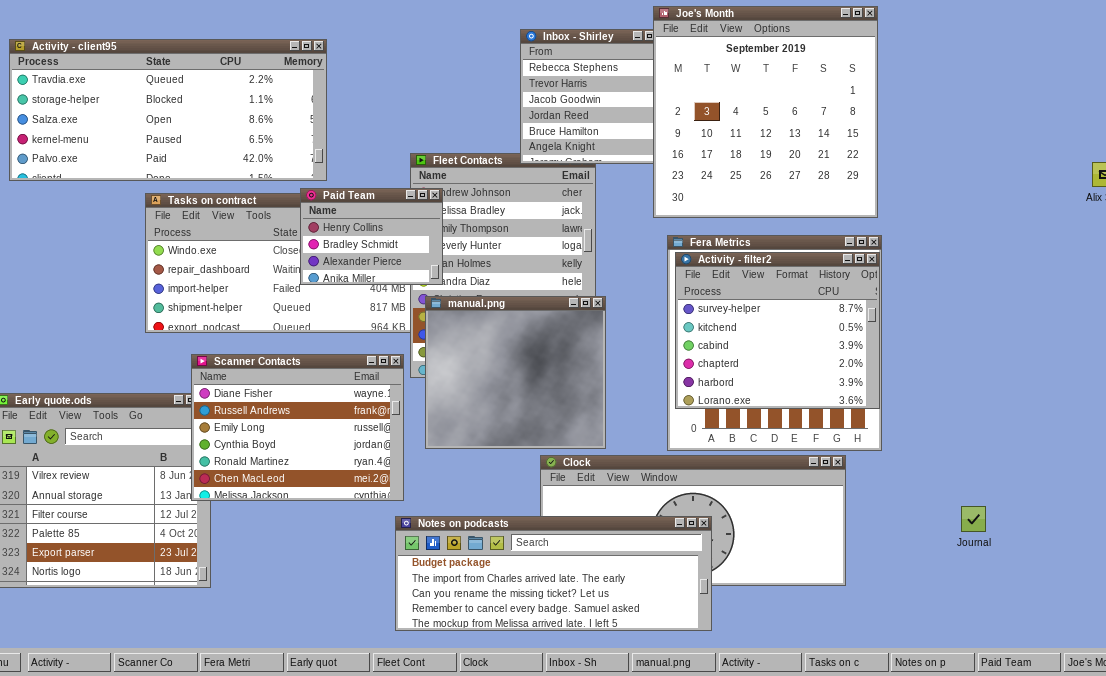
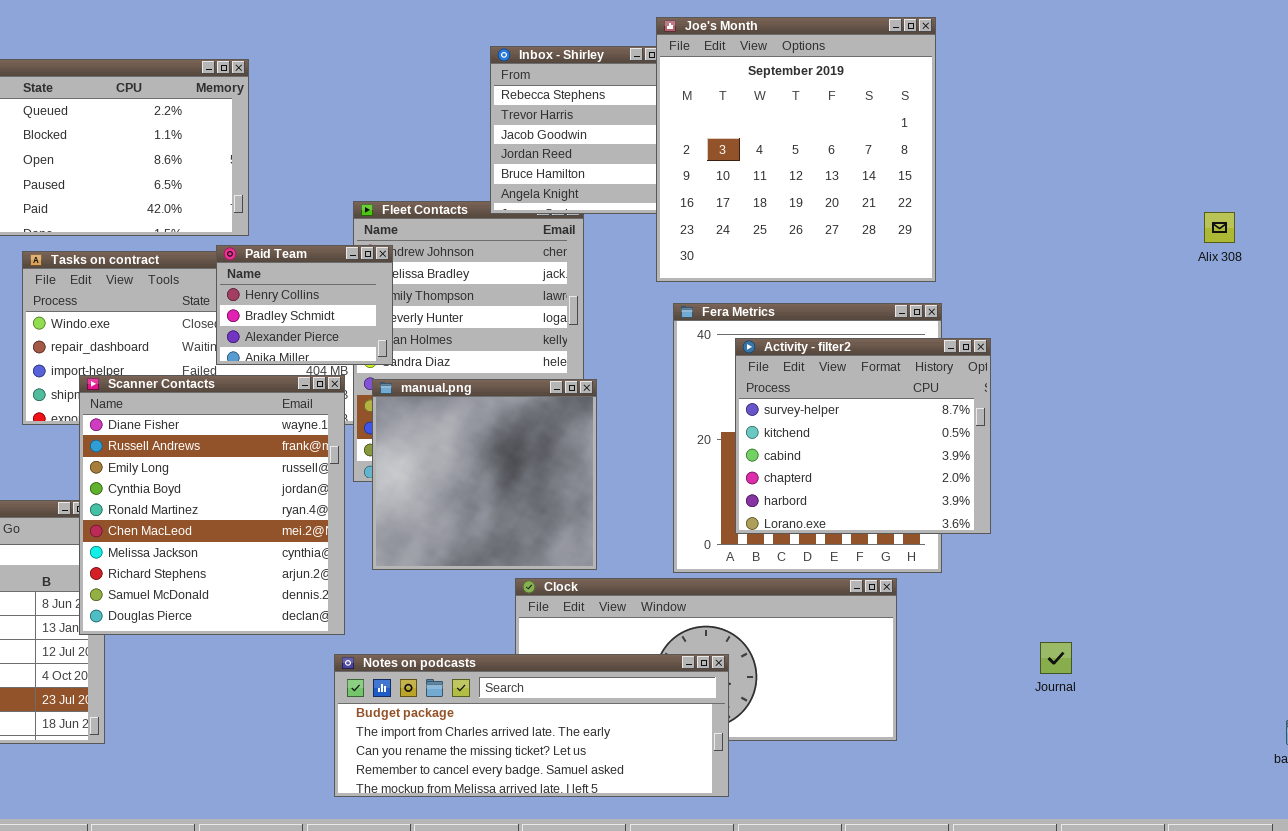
Activity - filter2: [675,252,880,409] -> [735,338,991,534], moved
Scanner Contacts: [191,354,404,501] -> [79,375,345,635], resized

